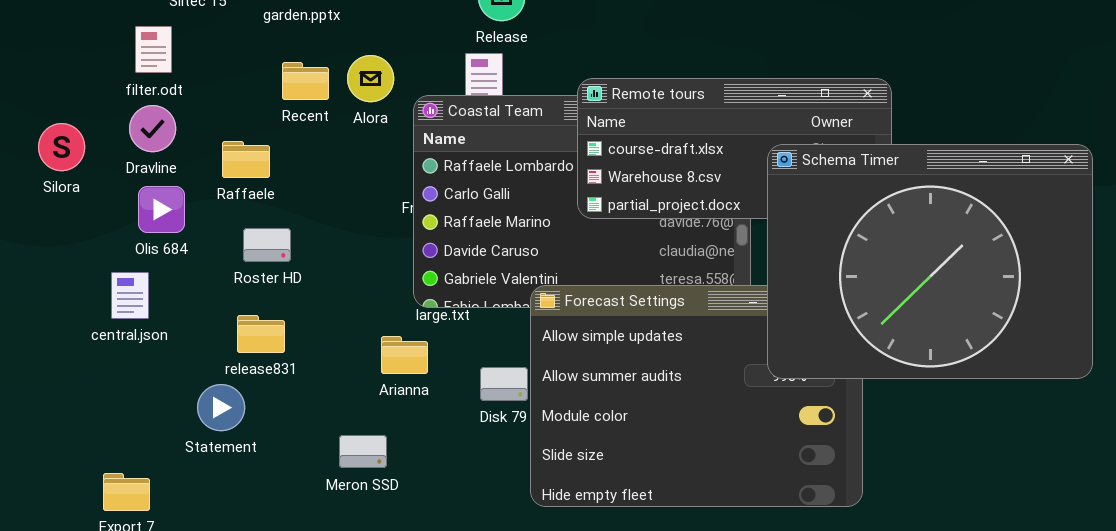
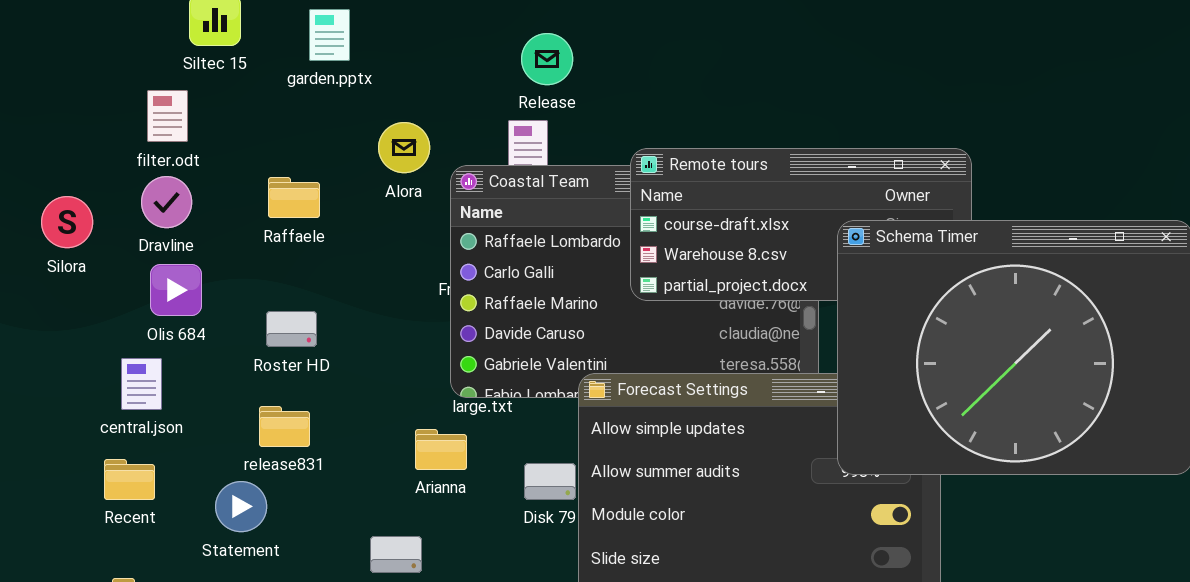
Recent: [282,62,329,100] -> [104,459,155,500], moved
Raffaele: [222,141,270,178] -> [268,177,320,218], moved

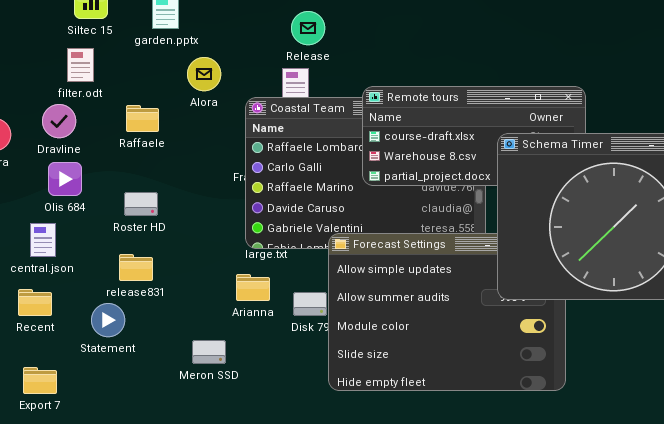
filter.odt: [147,90,188,142] -> [67,48,94,82], moved
Alora: [378,122,430,173] -> [187,57,221,91], moved
Arianna: [415,429,467,470] -> [236,274,270,301], moved

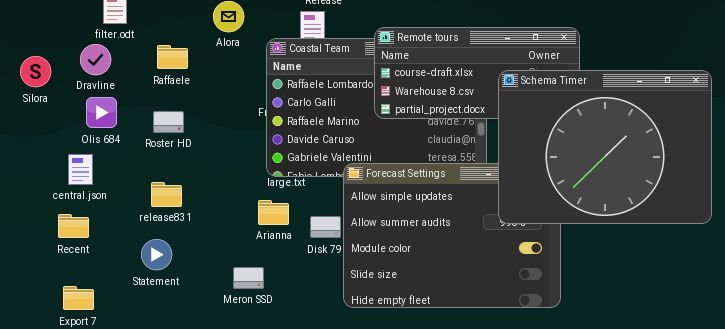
Roster HD: [124,192,158,216] -> [153,111,184,133], moved
Statement: [91,303,125,337] -> [141,239,172,270], moved
Meron SSD: [192,340,226,364] -> [233,267,264,289], moved

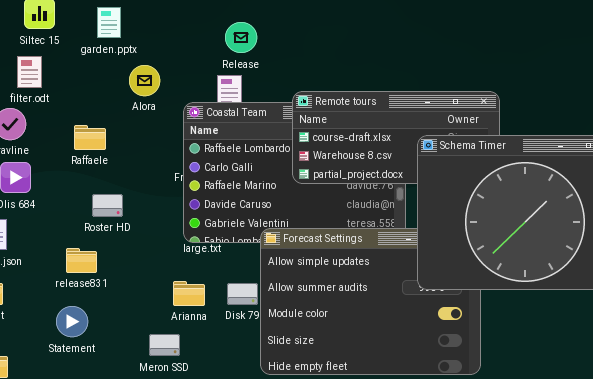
Raffaele: [157,45,188,69] -> [74,125,106,150], moved
Roster HD: [153,111,184,133] -> [92,194,123,217], moved
Arianna: [258,200,289,225] -> [173,281,205,306], moved

